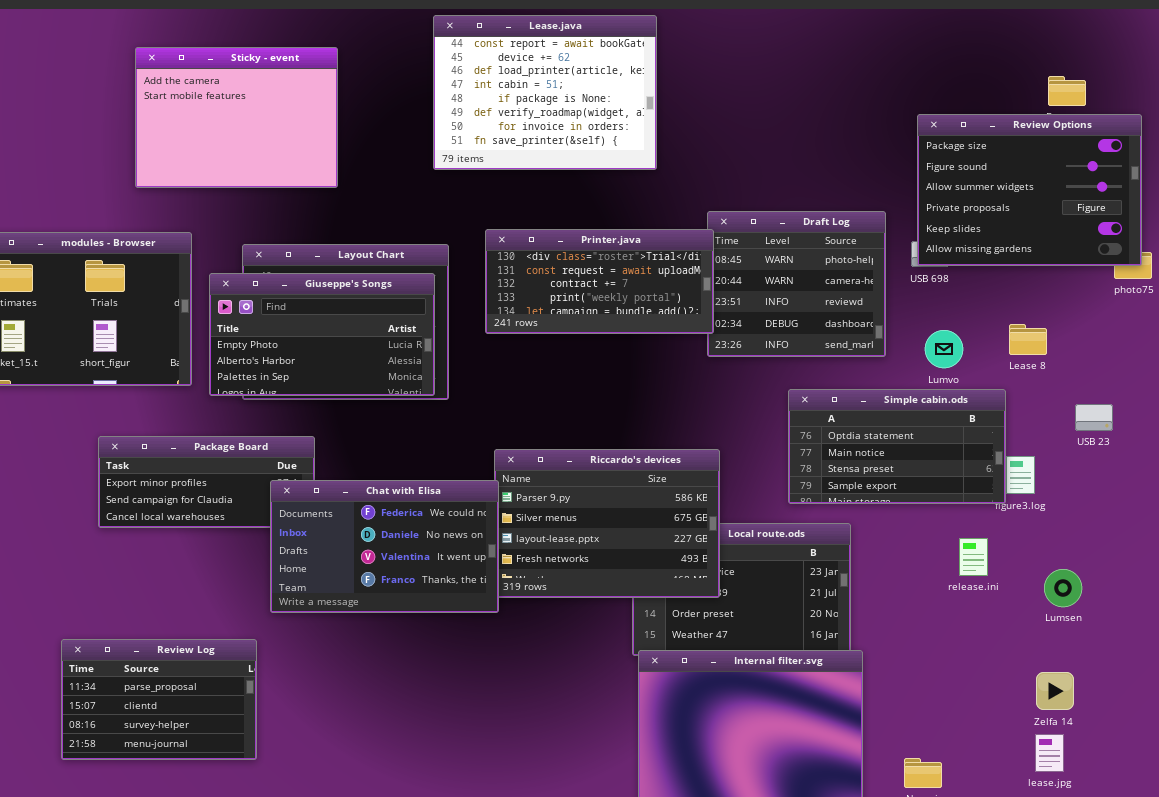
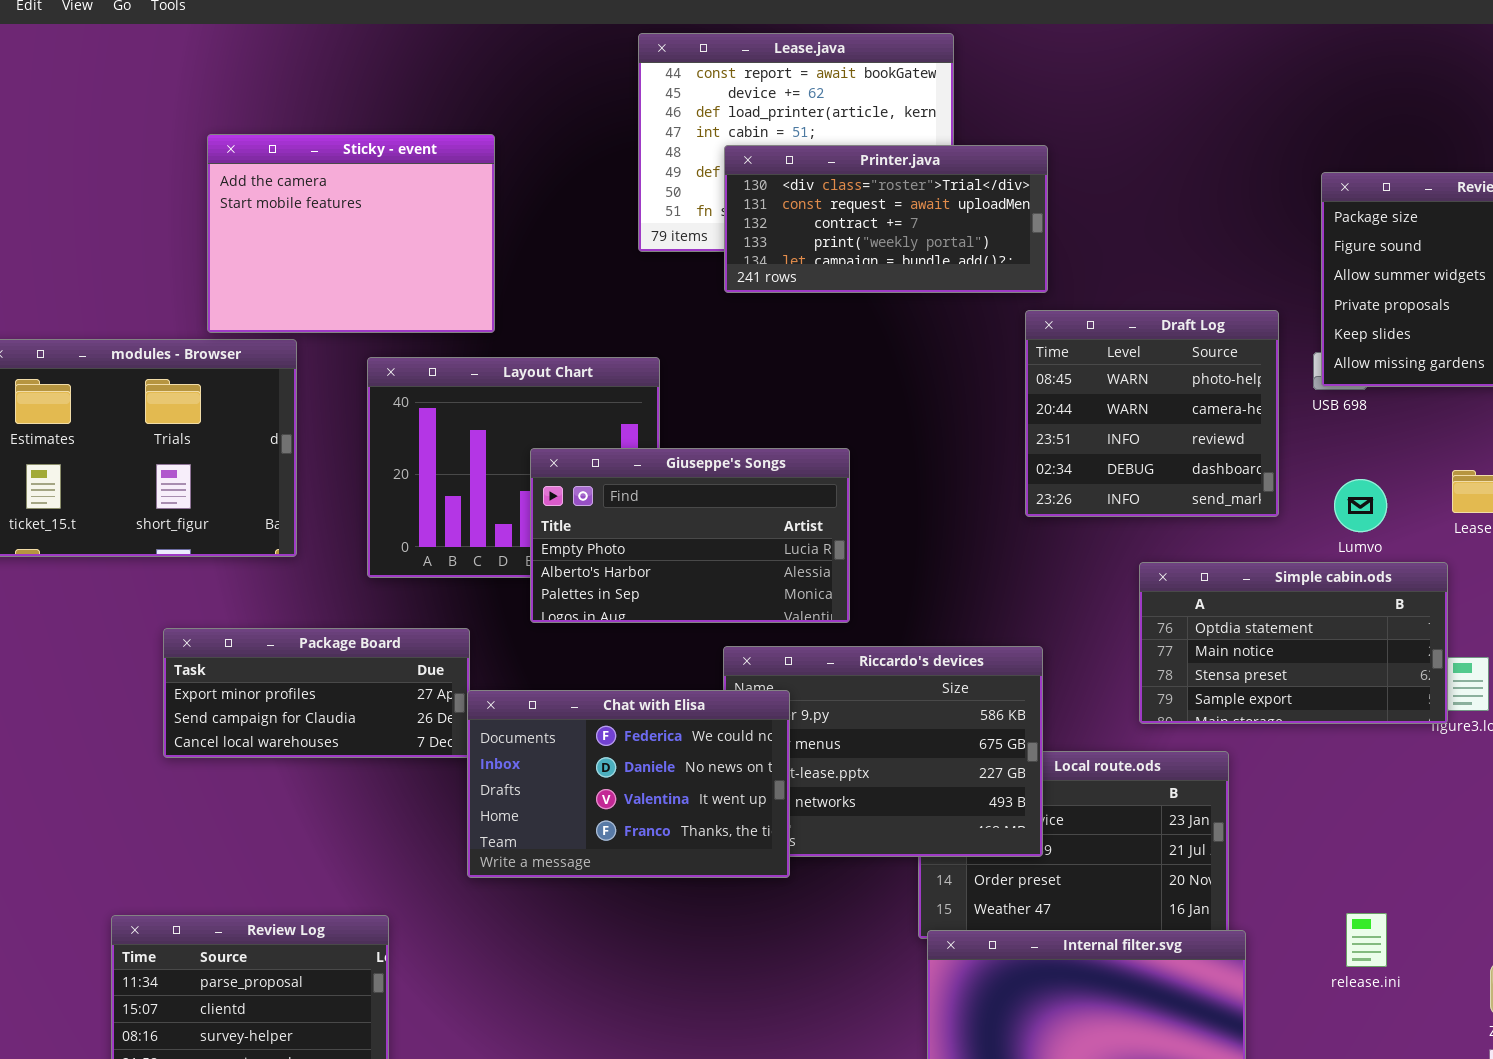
Sticky - event: [135,47,338,188] -> [207,134,495,333], moved
Printer.java: [485,229,714,334] -> [724,145,1048,293], moved
Giuseppe's Songs: [209,273,435,396] -> [530,448,850,623], moved
Chat with Elisa: [270,480,499,613] -> [467,690,790,878], moved
release.ini: [959,538,988,576] -> [1346,913,1387,967], moved

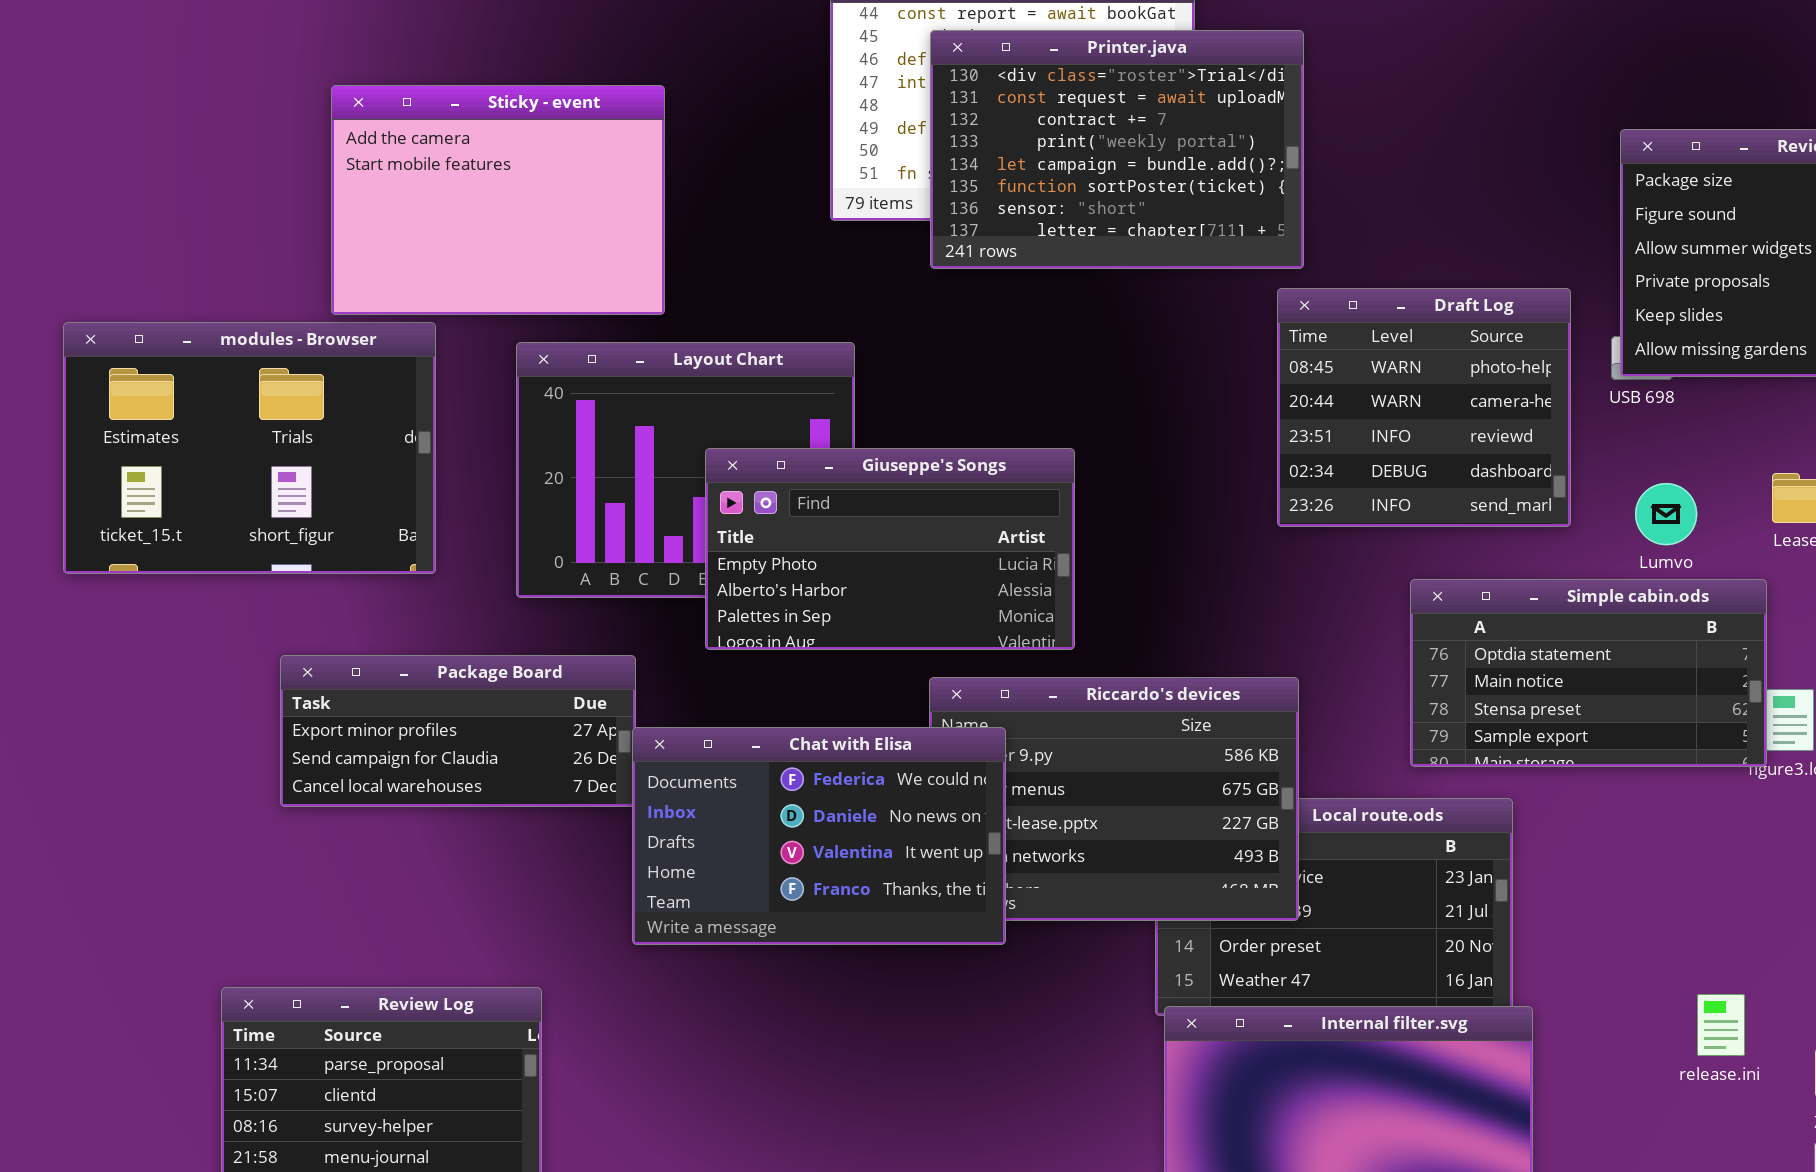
Printer.java: [724,145,1048,293] -> [930,30,1304,269], resized
release.ini: [1346,913,1387,967] -> [1697,994,1745,1056], moved

